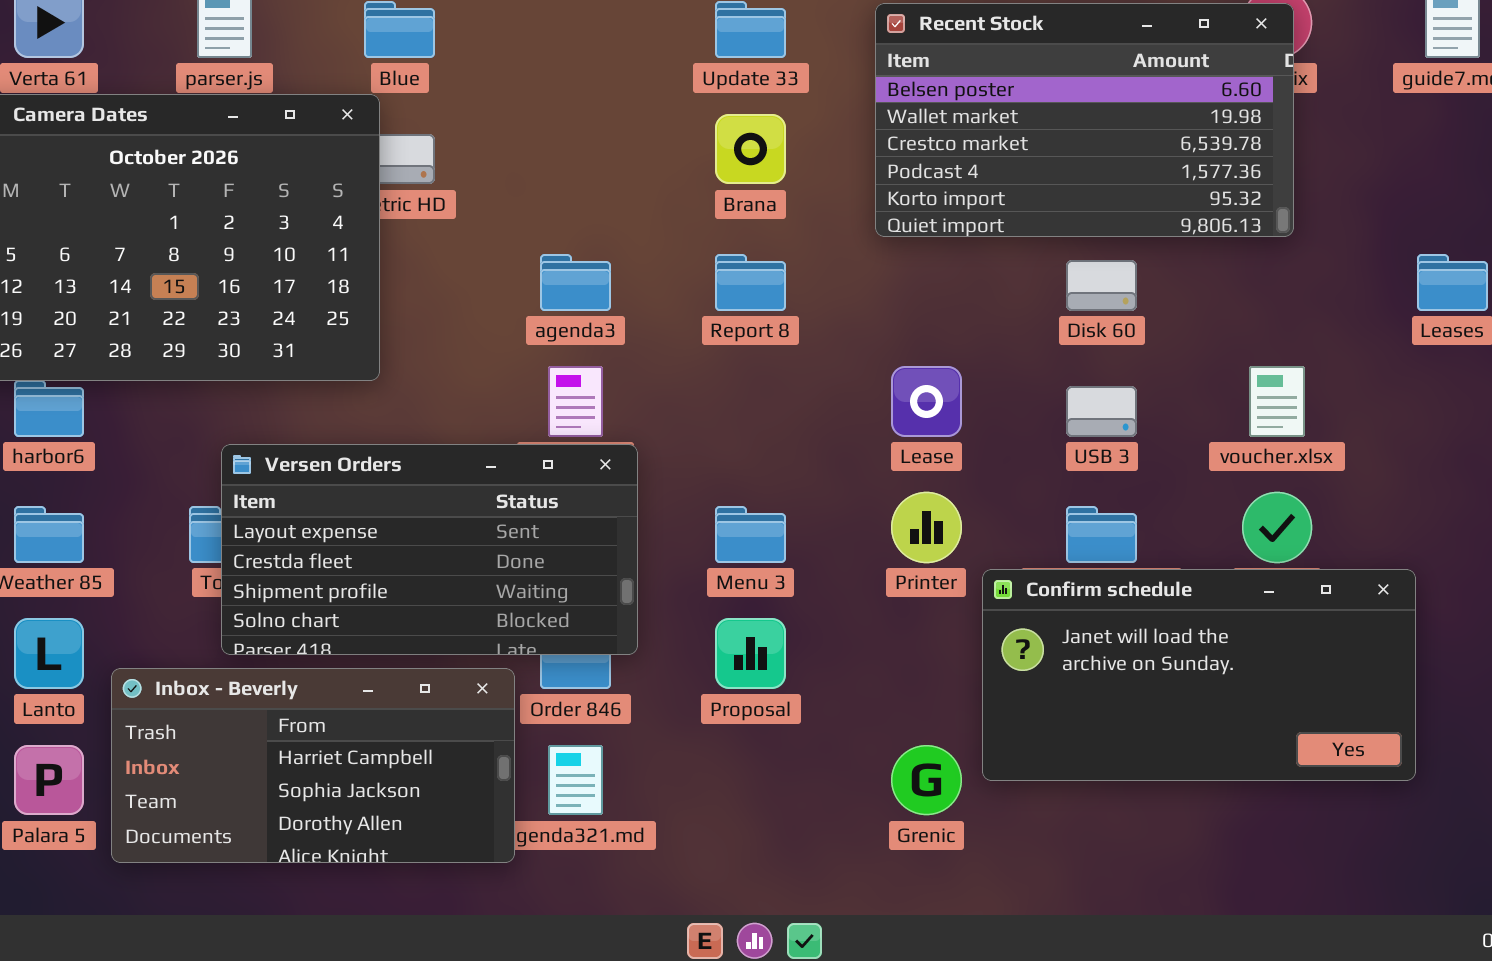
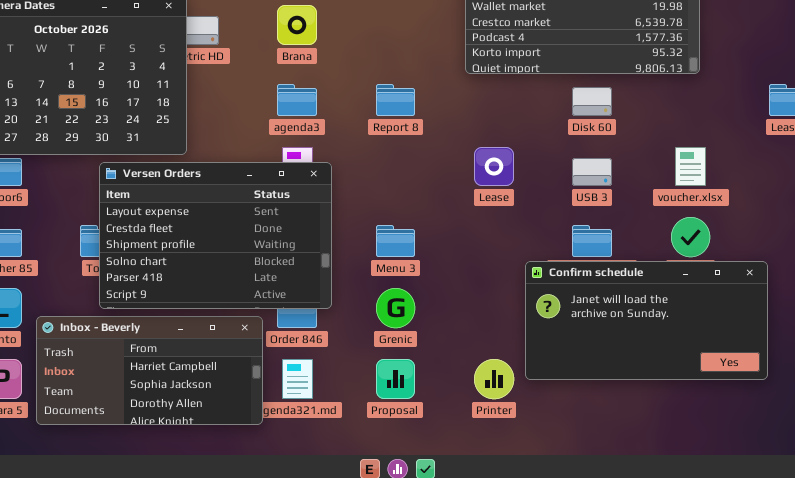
Brana: [715,114,786,184] -> [277,5,317,45], moved
Versen Orders: [221,444,638,655] -> [99,162,332,309], resized
Printer: [891,492,962,563] -> [474,359,514,399], moved
Proposal: [715,618,786,689] -> [376,359,415,399], moved
Grenic: [891,745,962,815] -> [376,288,415,328], moved

